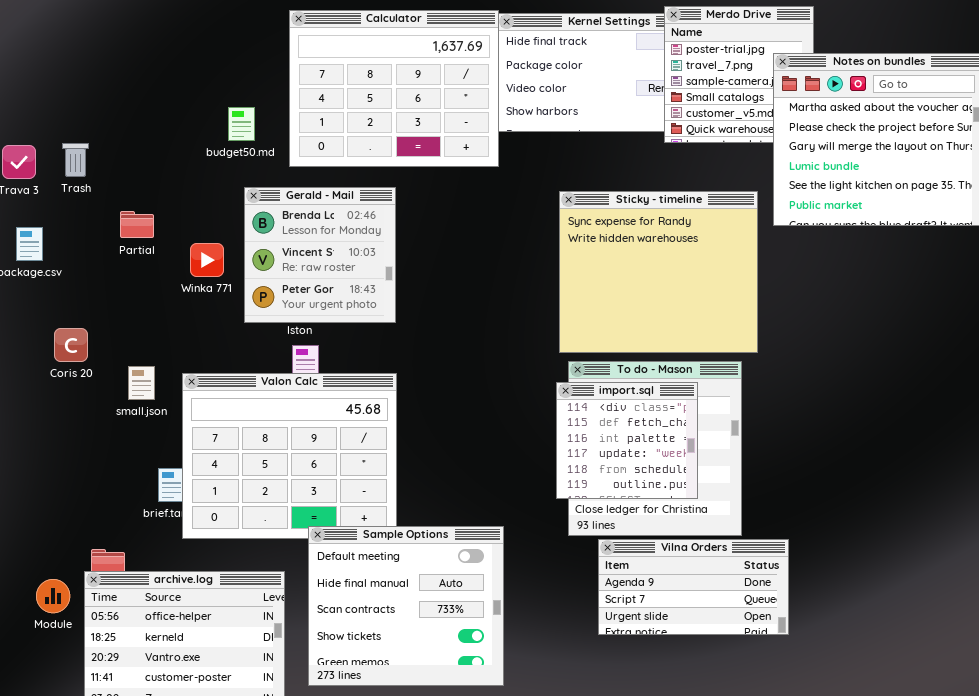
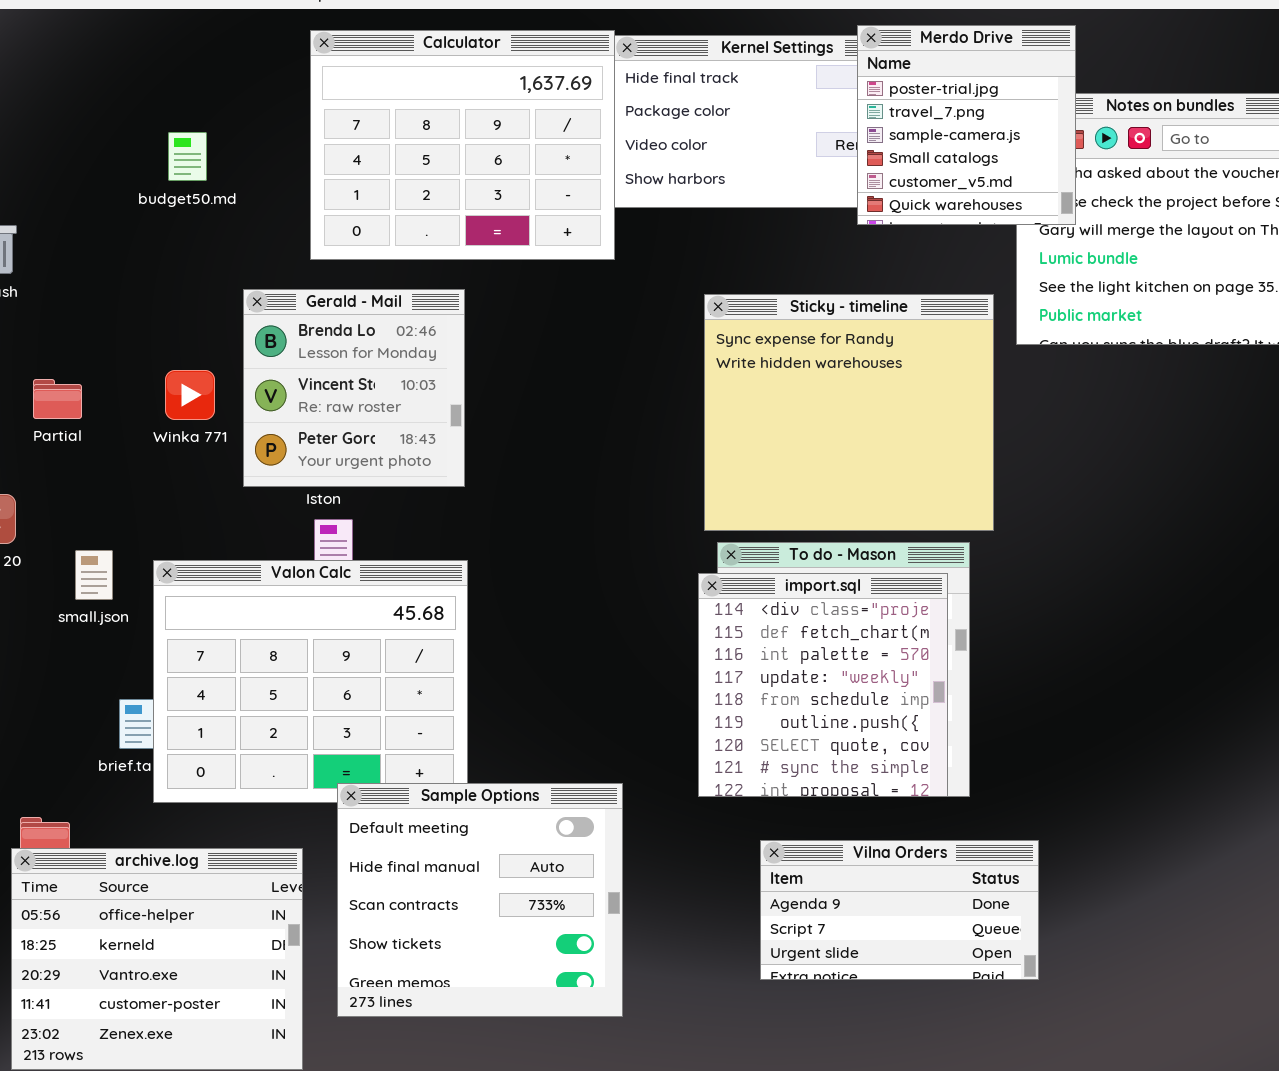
Merdo Drive: [664,6,814,143] -> [857,25,1076,225], raised
budget50.md: [228,107,255,141] -> [168,132,207,181], moved
Partial: [120,211,154,238] -> [33,379,82,419], moved
import.sql: [556,382,698,499] -> [698,573,948,797], resized
Vilna Orders: [598,539,789,635] -> [760,840,1039,980], moved

